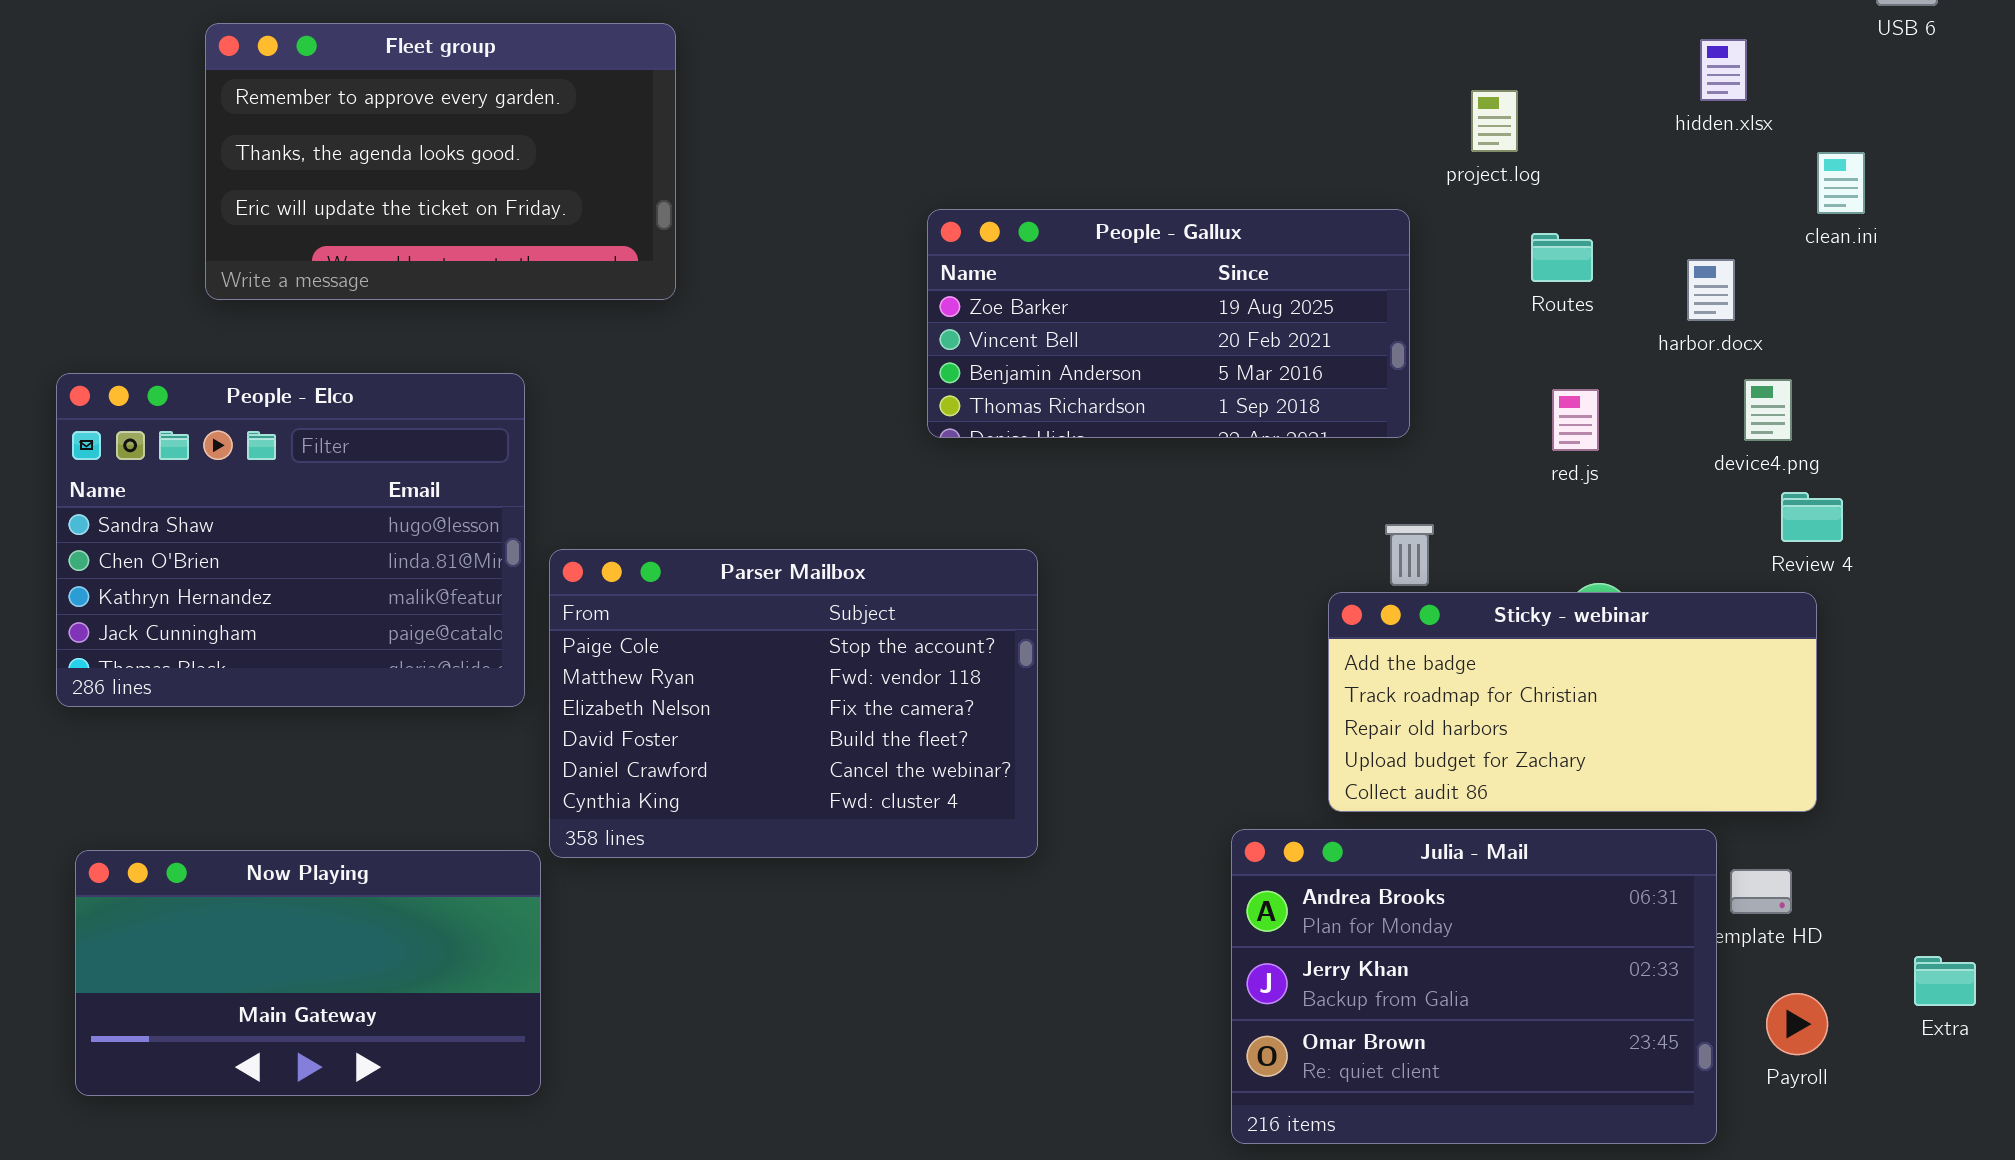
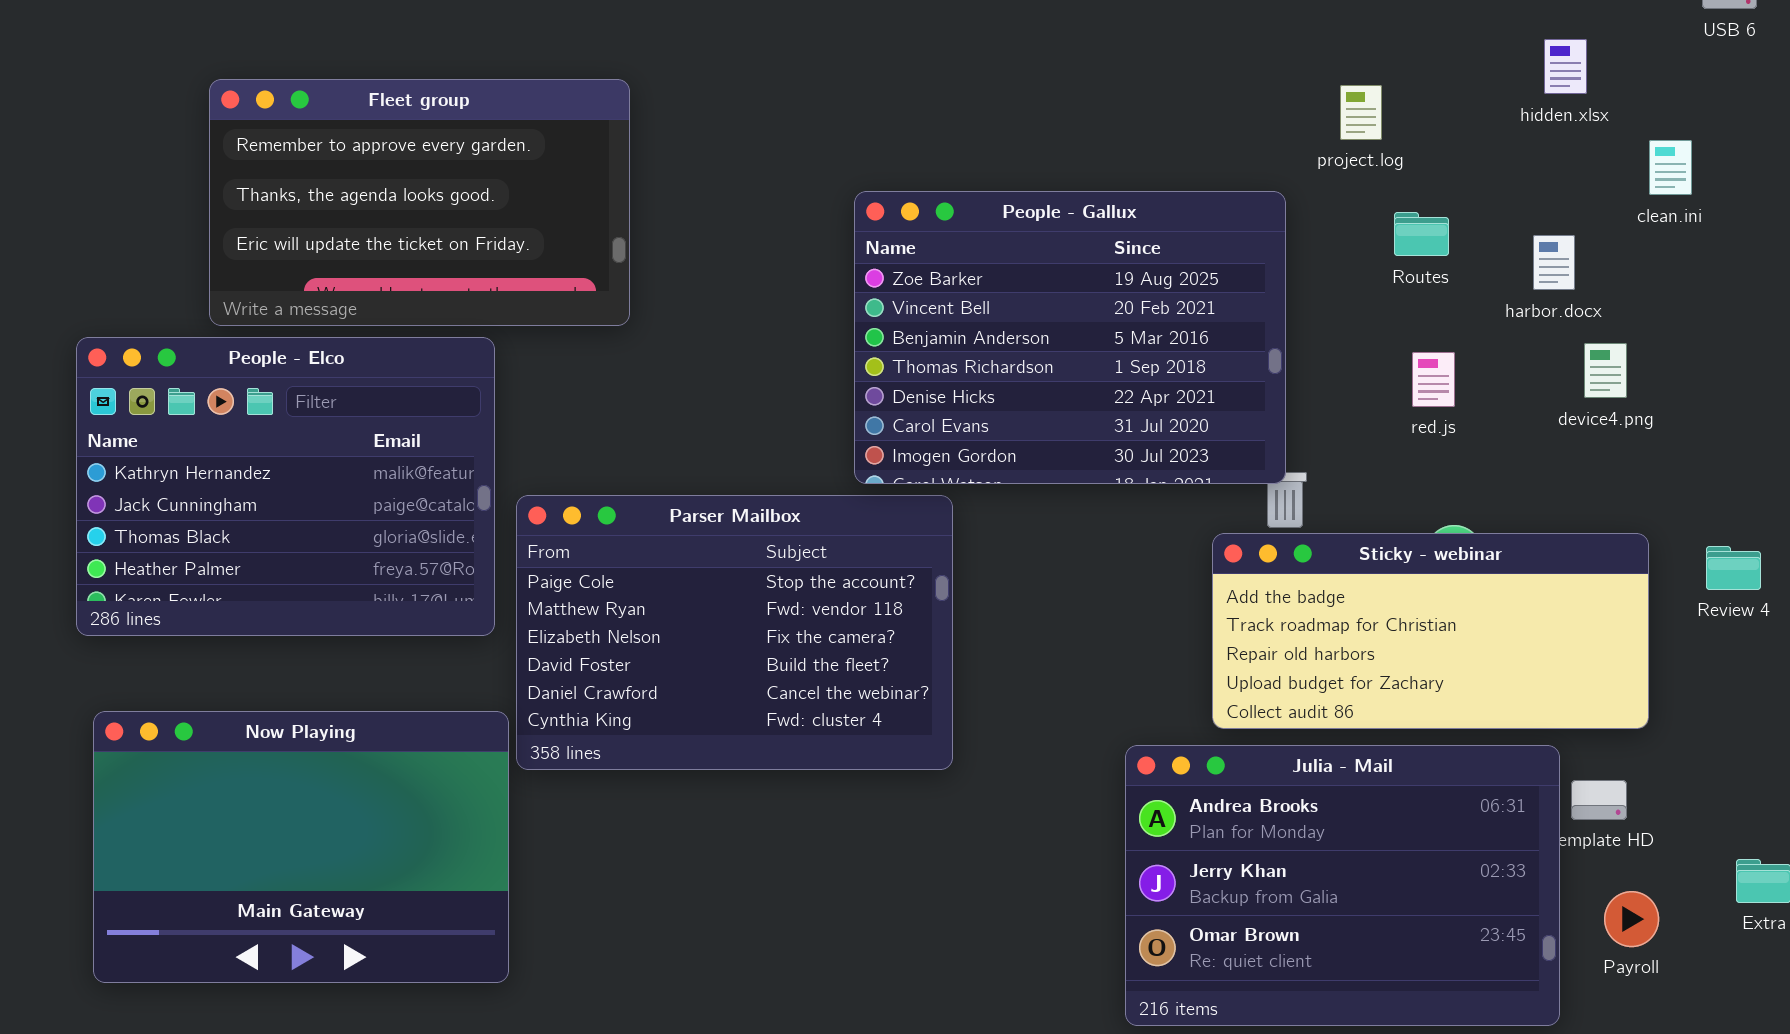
Fleet group: [205,23,676,300] -> [209,79,630,326], moved
People - Gallux: [927,209,1410,438] -> [854,191,1286,484], resized
People - Elco: [56,373,525,707] -> [76,337,495,636], scrolled down 2 rows
Review 4: [1781,492,1843,542] -> [1706,546,1761,590], moved
Now Playing: [75,850,541,1096] -> [93,711,509,983], resized

